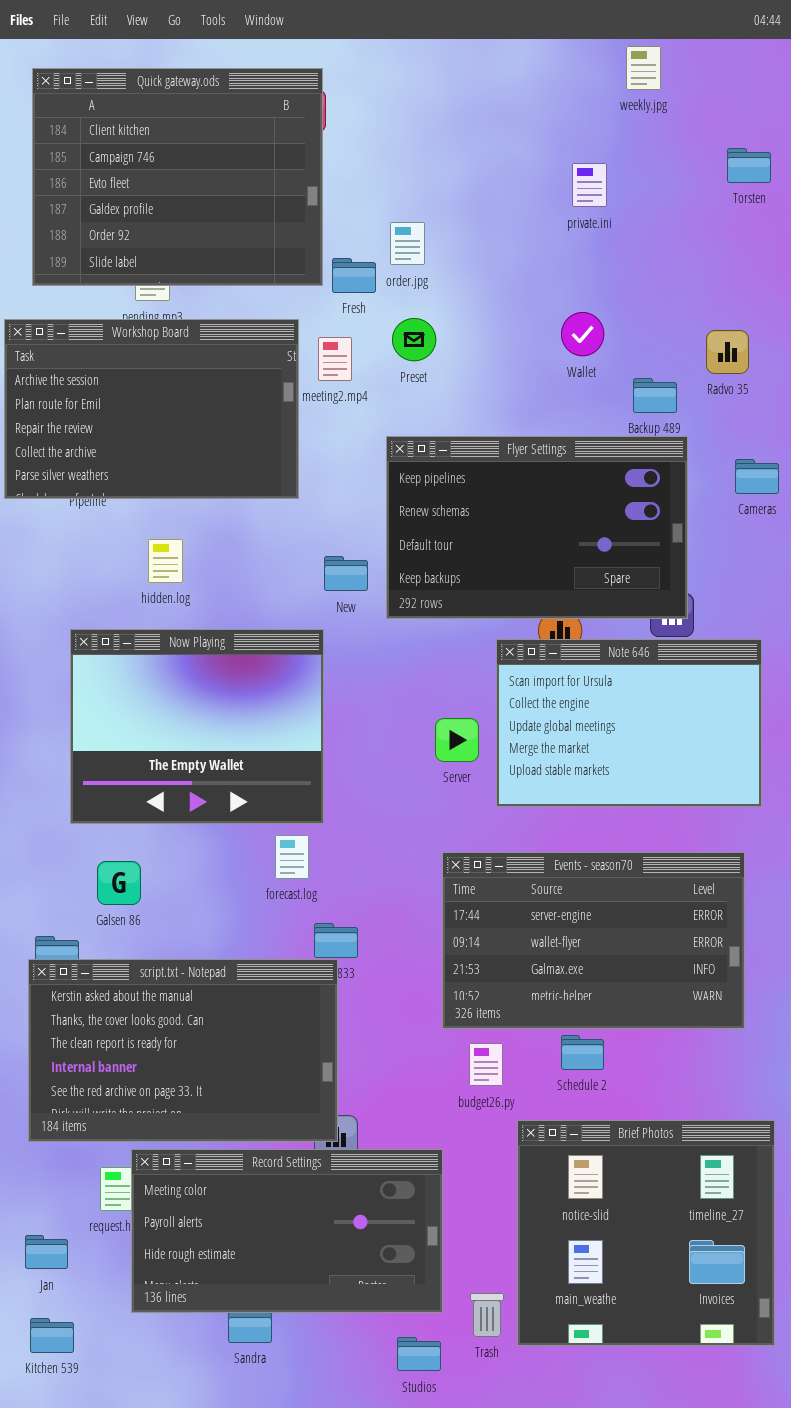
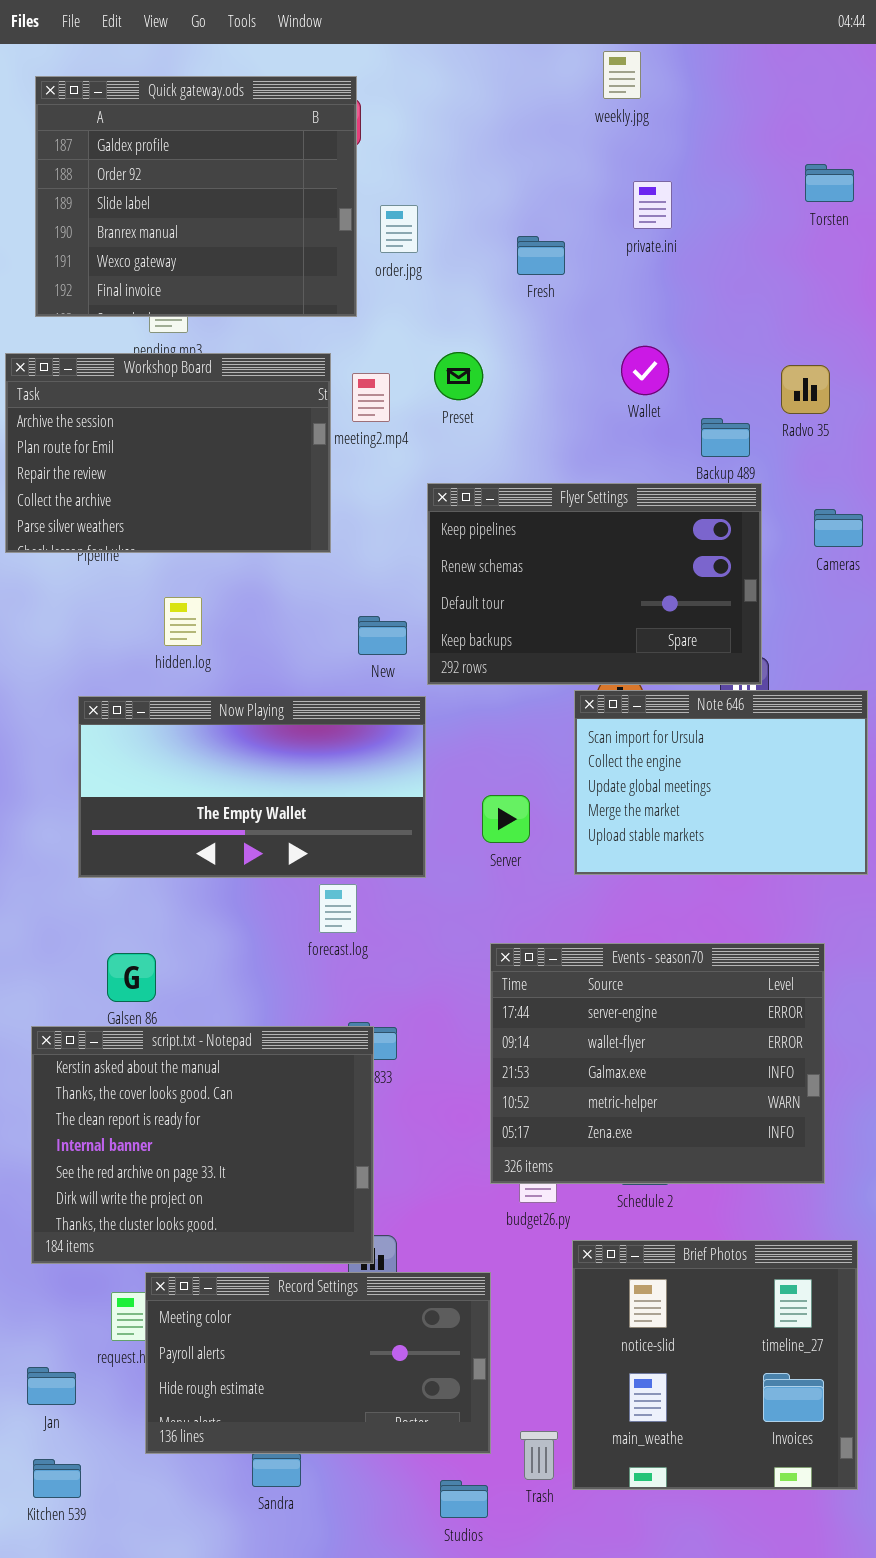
weekly.jpg: [626,46,661,90] -> [603,51,641,99], moved
Quick gateway.ods: [32,68,323,286] -> [35,76,357,317], scrolled down 3 rows
order.jpg: [390,222,425,265] -> [380,205,418,253], moved
Fresh: [332,258,376,293] -> [517,236,565,275], moved
Now Playing: [70,629,324,824] -> [78,696,426,878], resized
Note 646: [496,639,762,807] -> [574,690,868,875], moved
forecast.log: [275,835,309,879] -> [319,884,357,933], moved
Events - season70: [442,852,745,1029] -> [490,943,825,1184], resized
script.txt - Notepad: [28,959,338,1142] -> [31,1026,374,1264], resized

